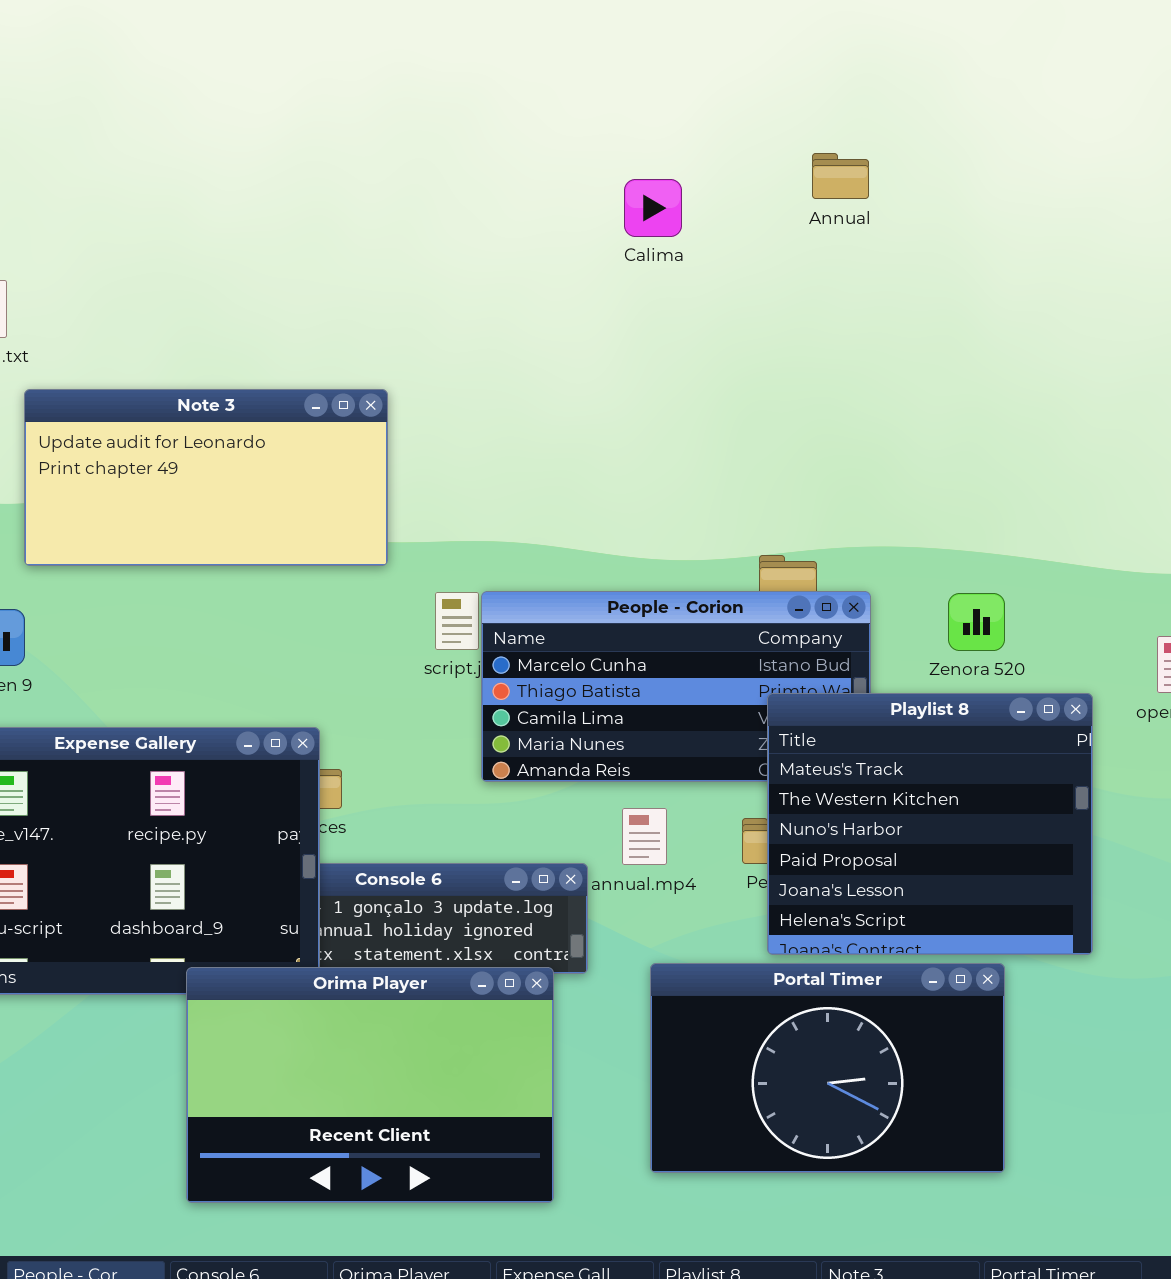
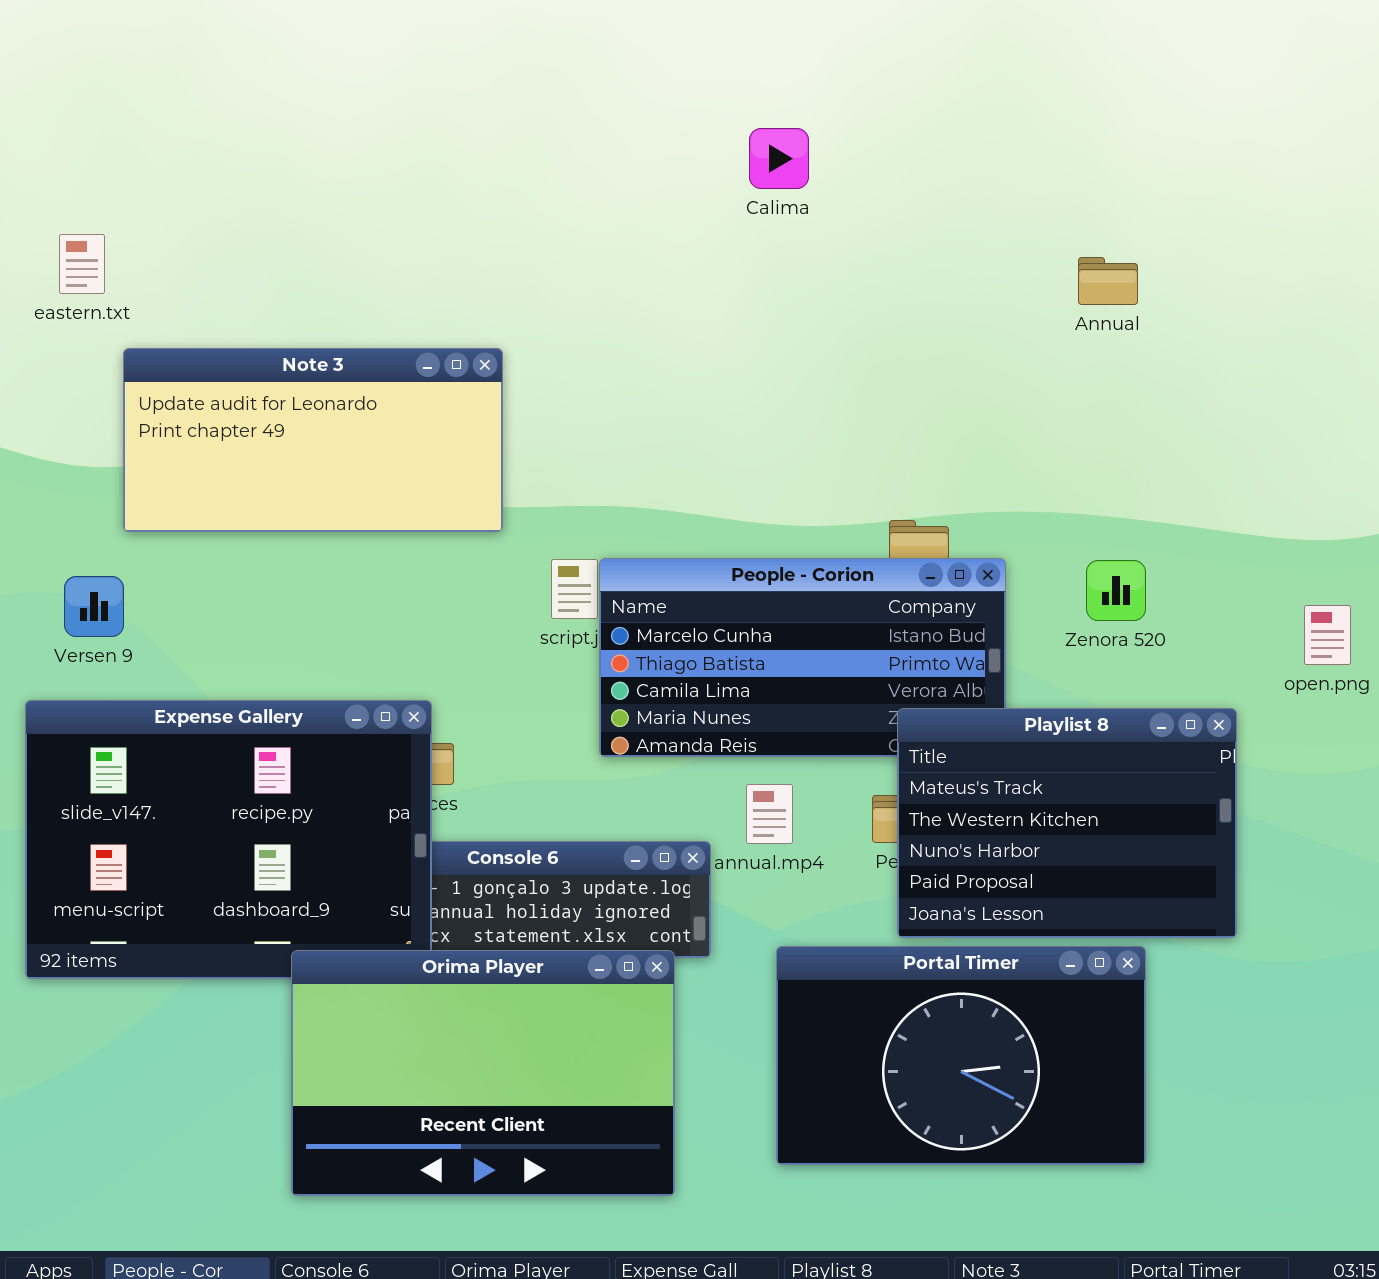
Annual: [812,153,869,199] -> [1078,257,1138,305], moved
Playlist 8: [767,693,1093,955] -> [897,708,1237,938], resized

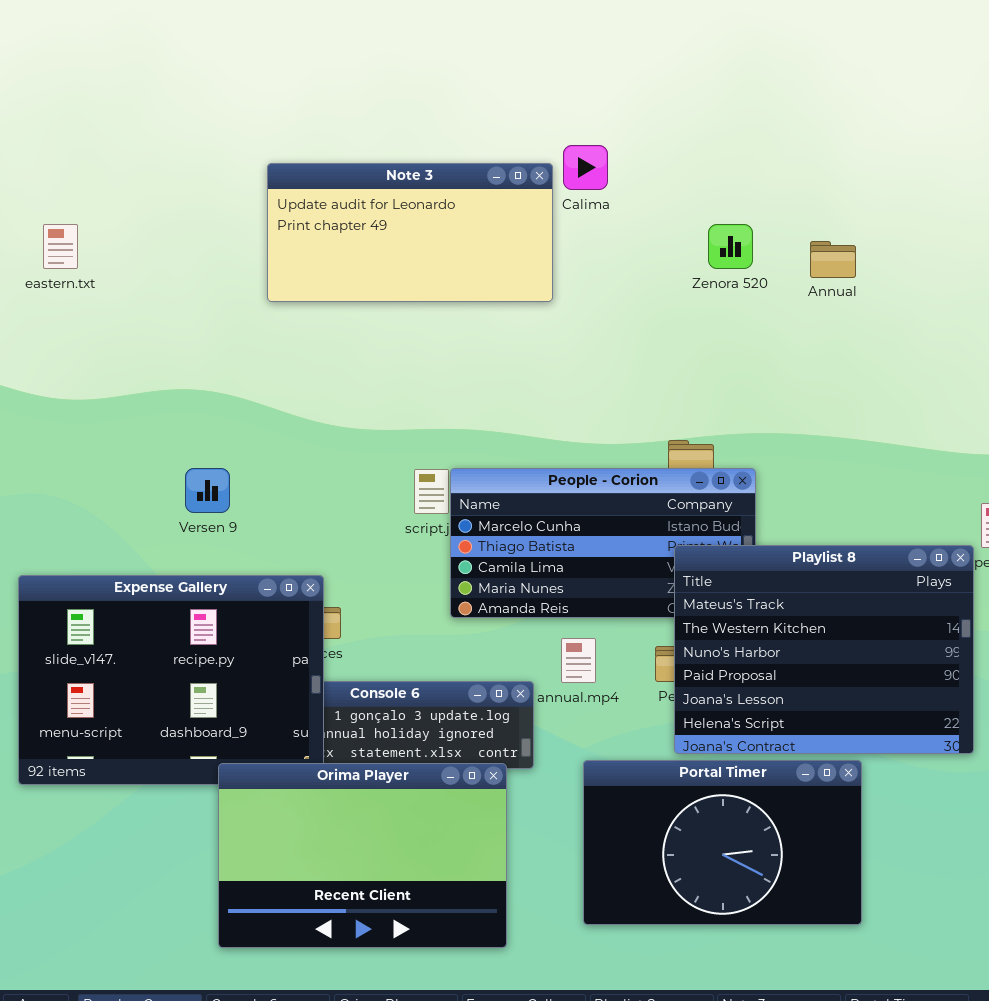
Note 3: [123,348,503,532] -> [267,163,553,302], moved
Zenora 520: [1086,560,1146,621] -> [708,224,753,269], moved
Versen 9: [64,576,124,637] -> [185,468,230,513], moved
Playlist 8: [897,708,1237,938] -> [674,545,974,754], resized

